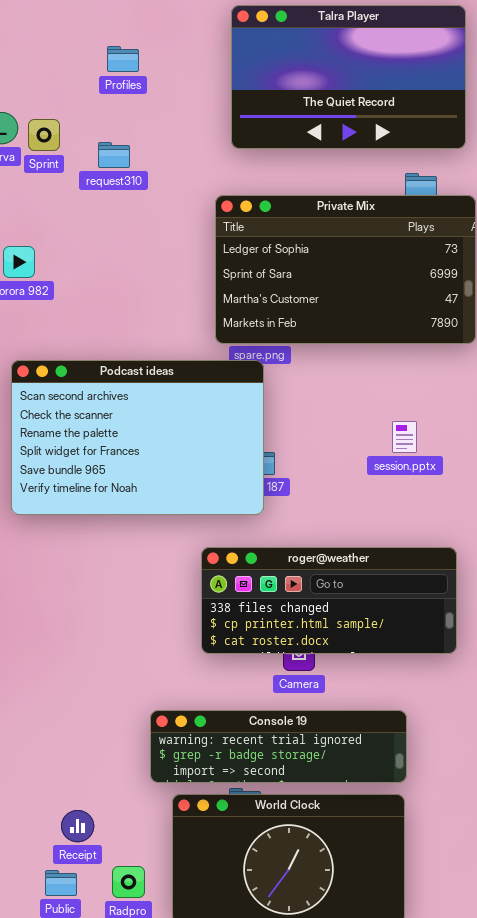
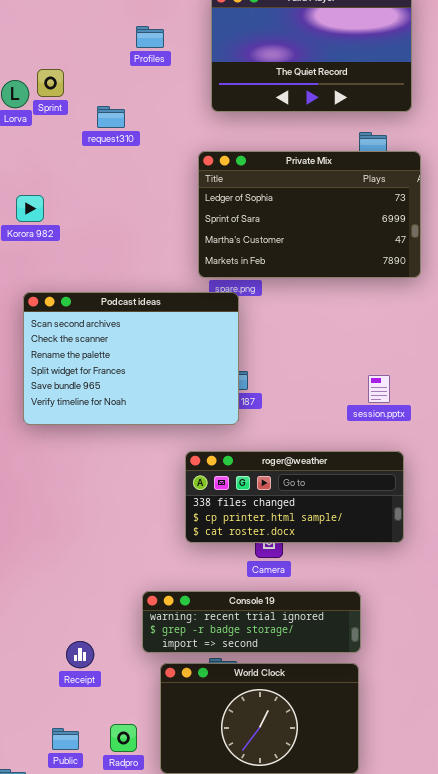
Profiles: [107,46,139,72] -> [136,26,164,48], moved
Sprint: [28,119,60,151] -> [37,69,64,97], moved
session.pptx: [392,421,417,453] -> [368,375,390,403], moved
Receipt: [61,810,94,842] -> [66,641,94,668], moved

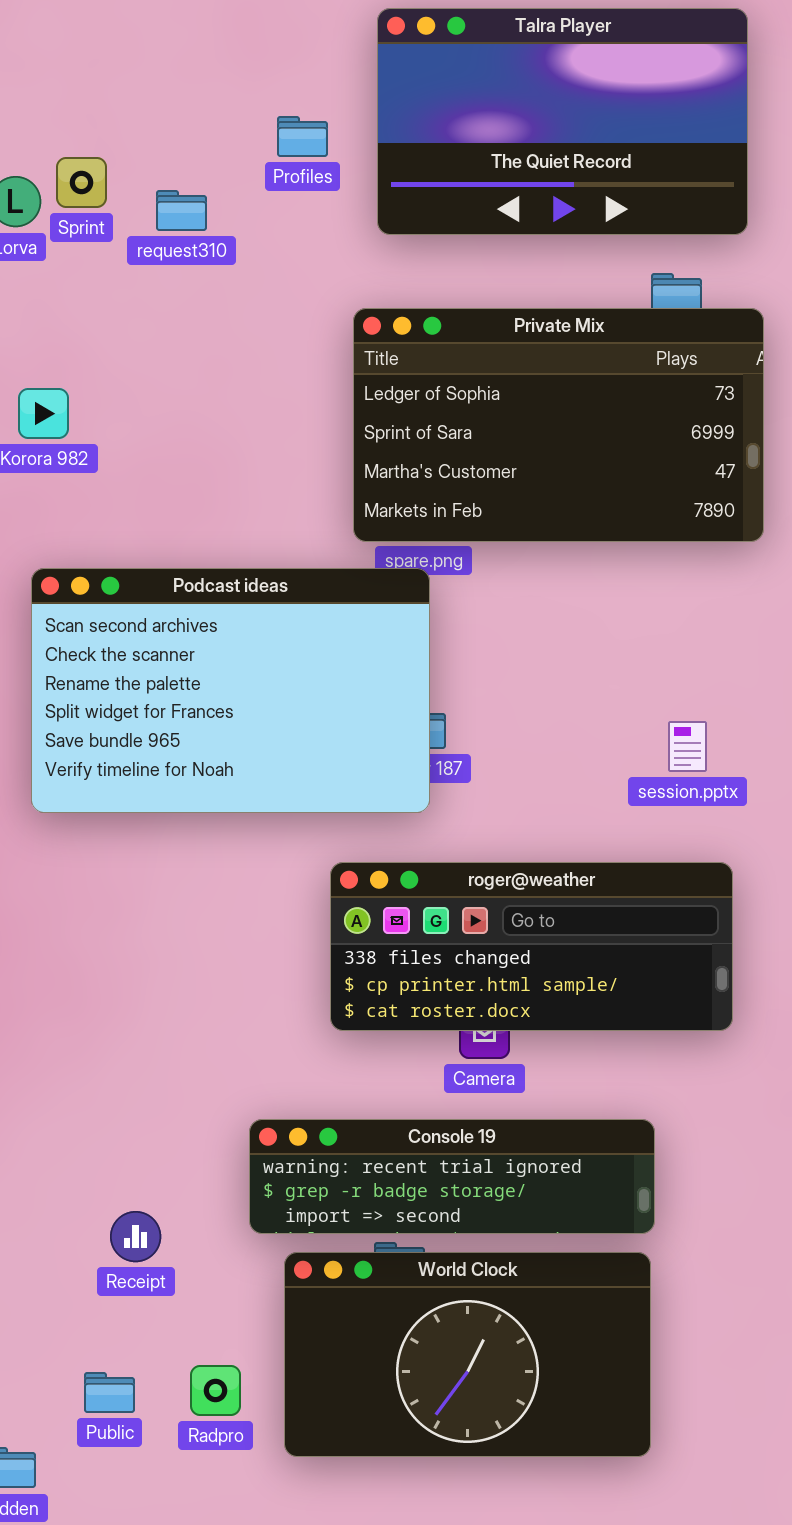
Profiles: [136,26,164,48] -> [277,116,328,157], moved
request310: [97,106,125,128] -> [156,190,207,231], moved

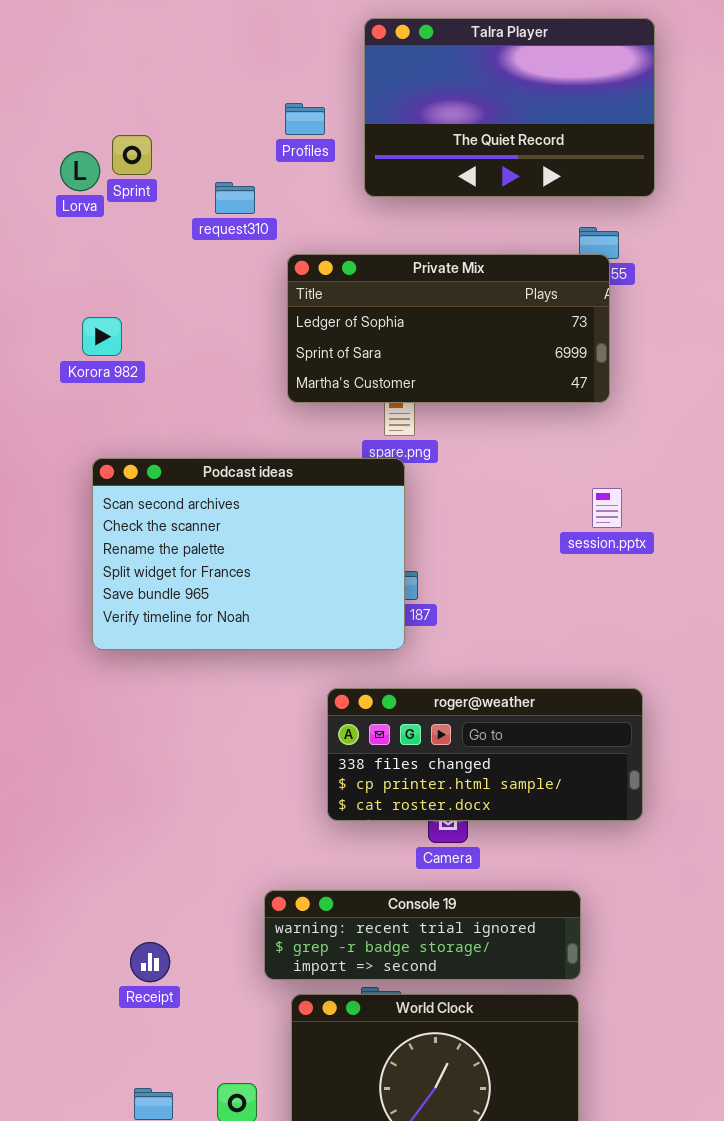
request310: [156,190,207,231] -> [215,182,255,214], moved
Private Mix: [353,308,764,542] -> [287,254,610,403], moved, resized
session.pptx: [668,721,707,772] -> [592,488,622,528], moved
Receipt: [110,1211,161,1262] -> [130,942,170,982], moved

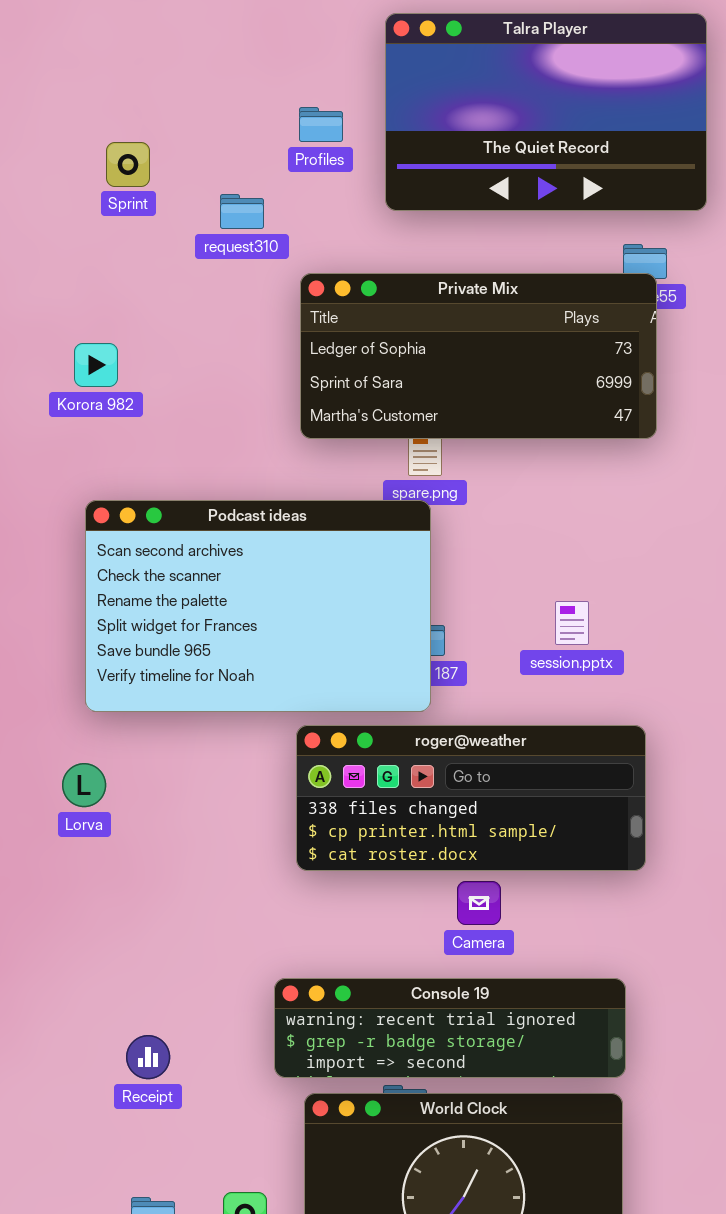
Lorva: [60,151,100,191] -> [62,763,106,807], moved
session.pptx: [592,488,622,528] -> [555,601,589,645], moved
roger@weather: [327,688,643,821] -> [296,725,646,871], moved

